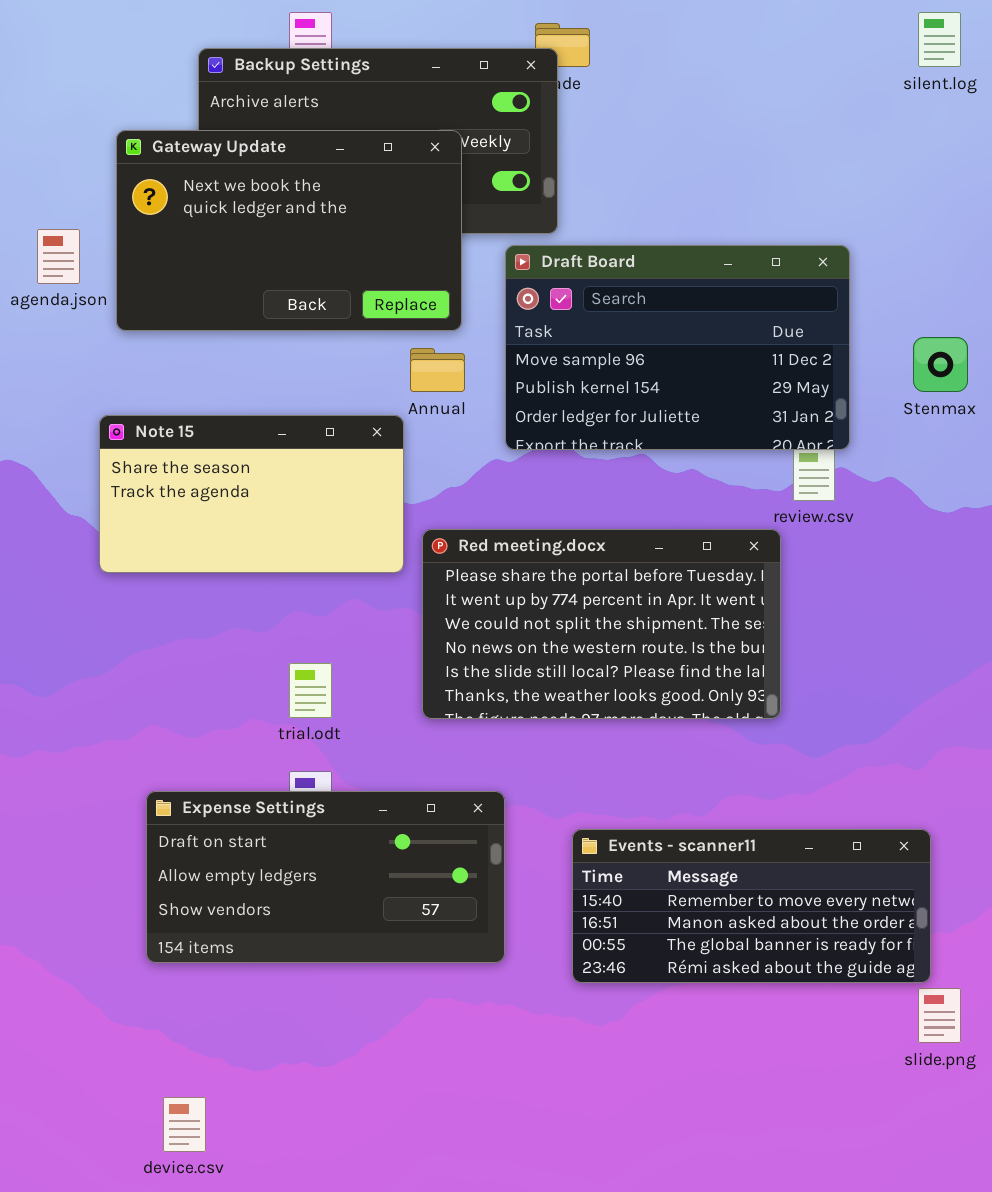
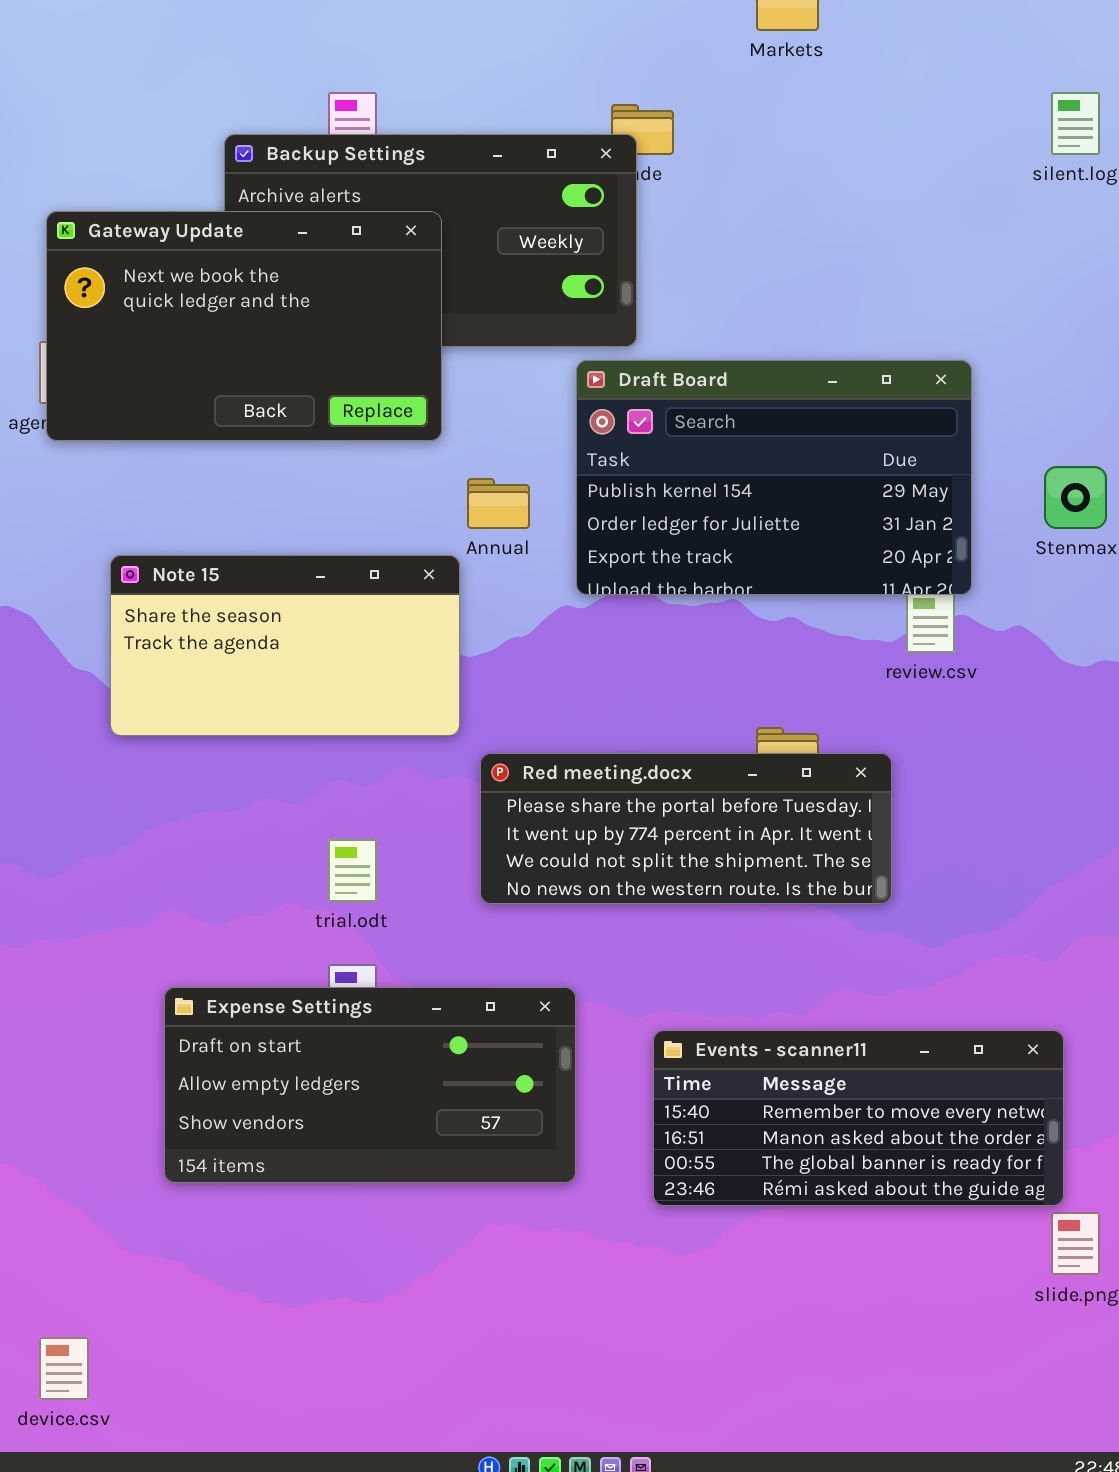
Gateway Update: [116,130,462,331] -> [46,211,442,441], moved
Draft Board: [505,245,850,450] -> [576,360,972,595], scrolled down 1 row
Red meeting.docx: [422,529,781,719] -> [480,753,892,904], resized
device.csv: [163,1097,206,1152] -> [39,1337,89,1400], moved

